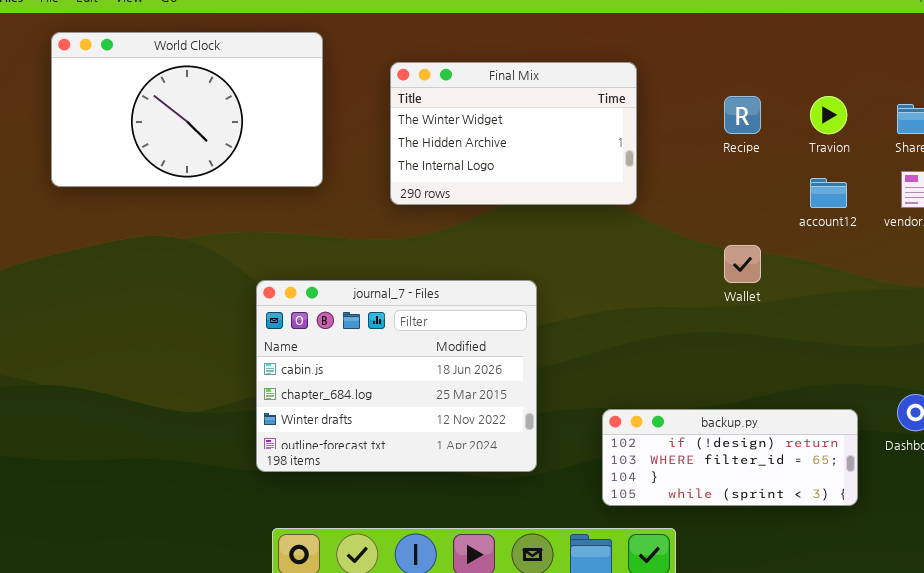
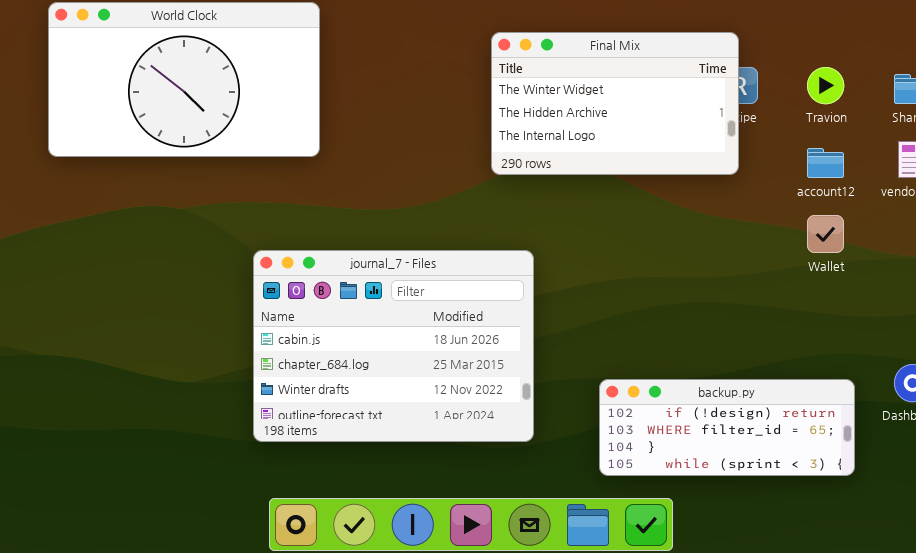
Final Mix: [390,62,637,205] -> [491,32,739,175], moved
Wallet: [724,245,761,283] -> [807,215,844,253], moved

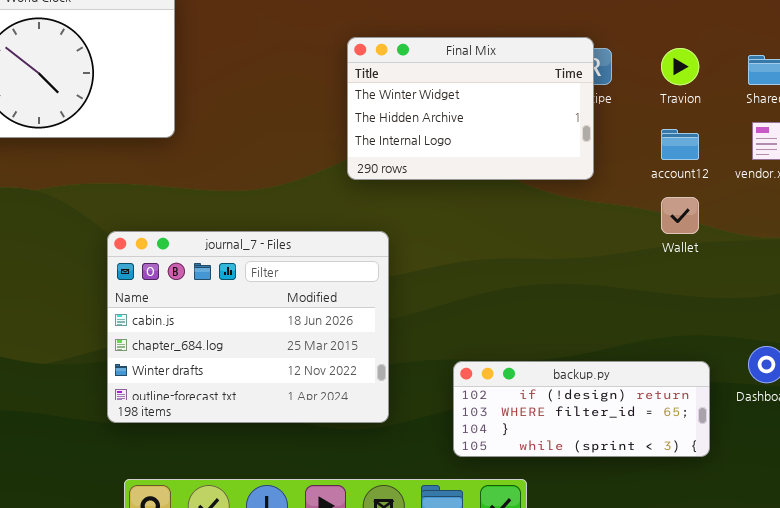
Final Mix: [491,32,739,175] -> [347,37,594,180], moved

